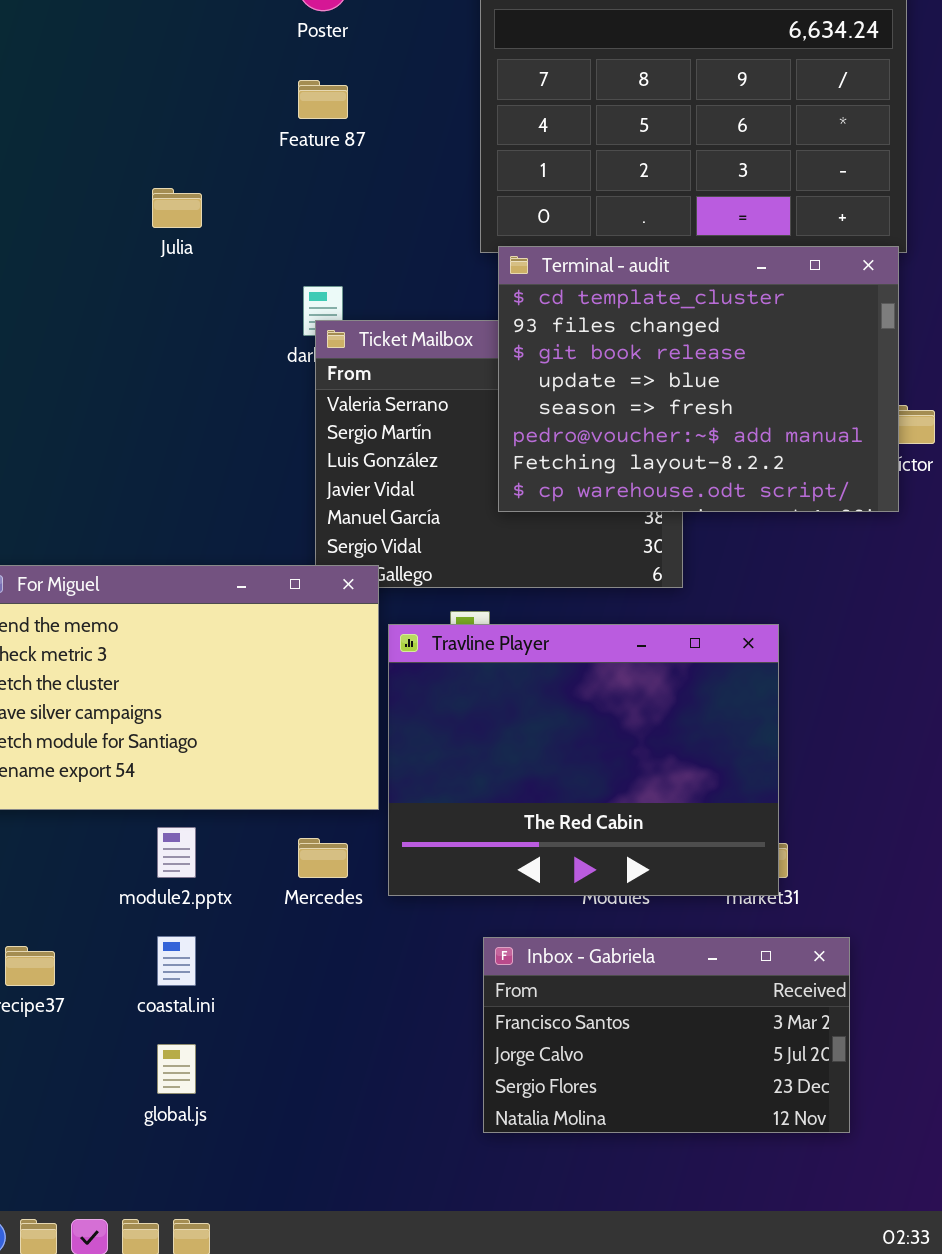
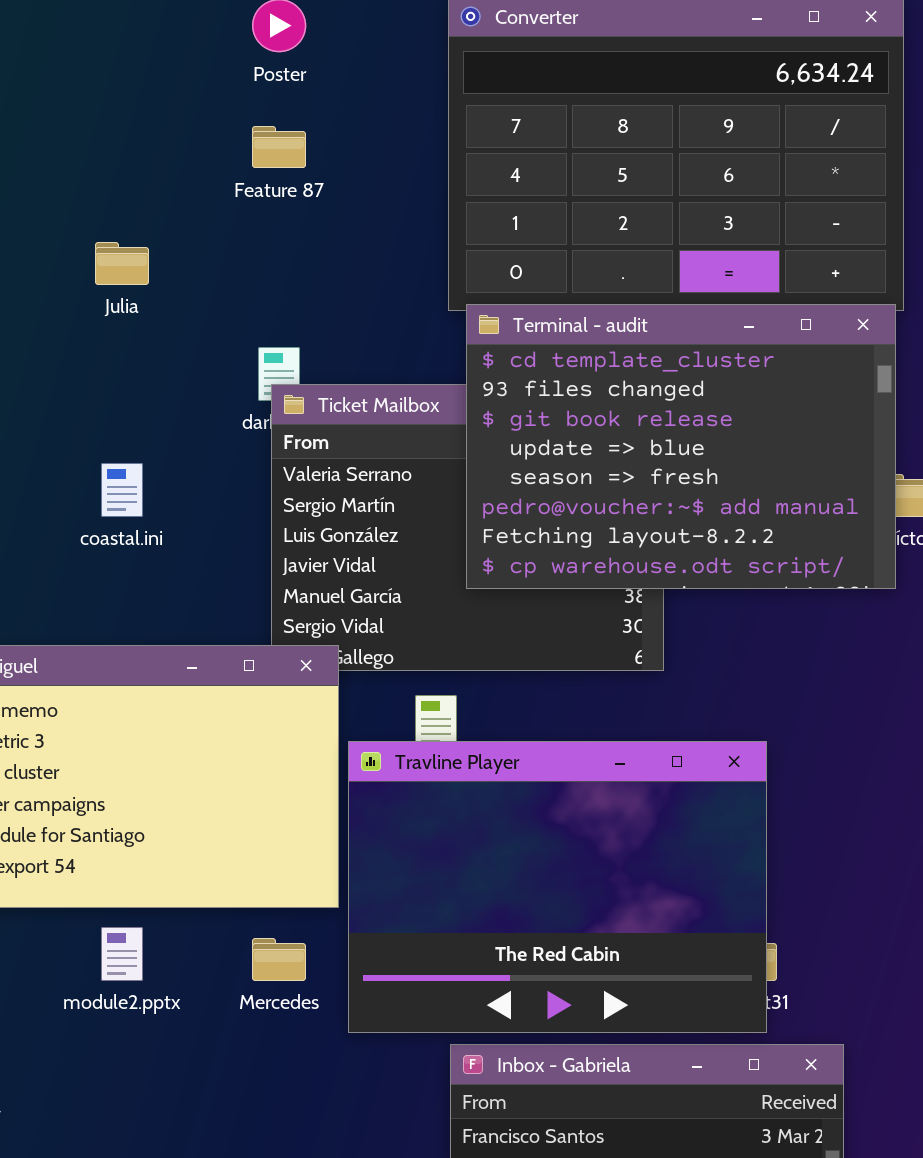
Travline Player: [388,624,779,896] -> [348,741,767,1033], moved
coastal.ini: [157,936,196,986] -> [101,463,143,517], moved

